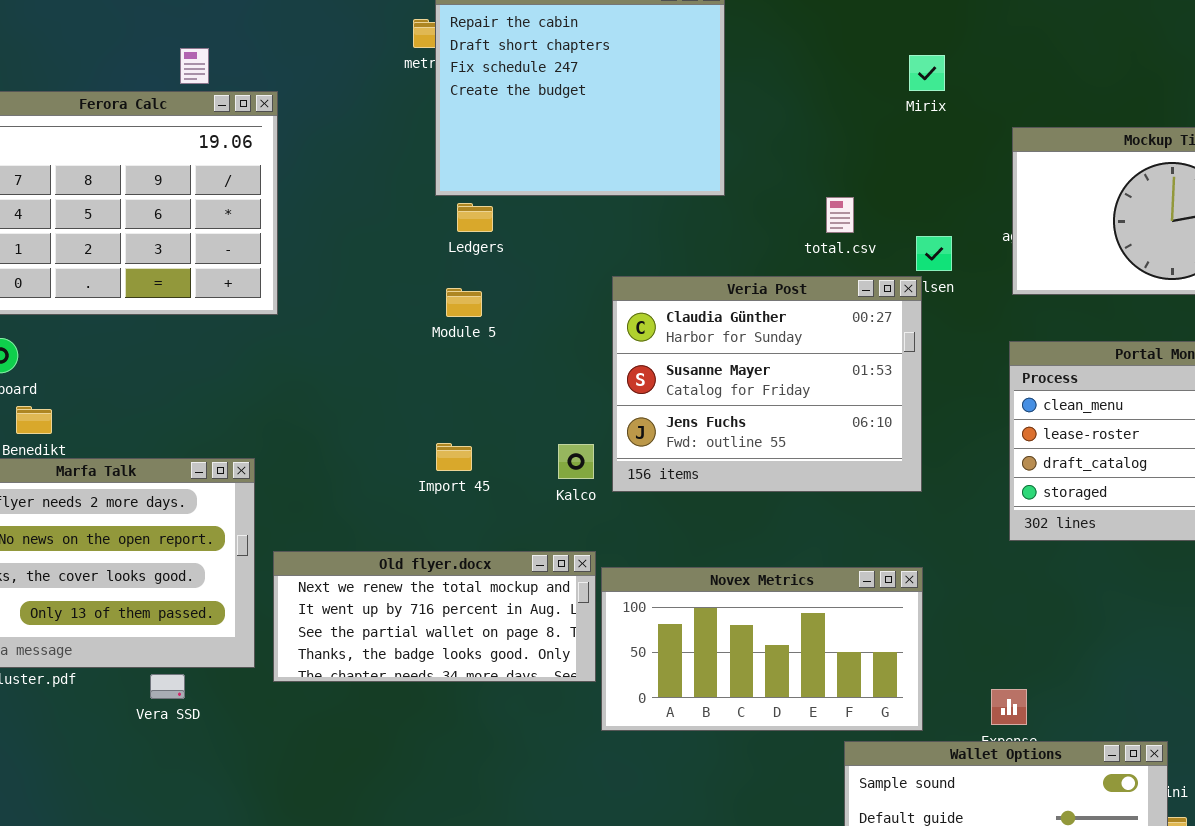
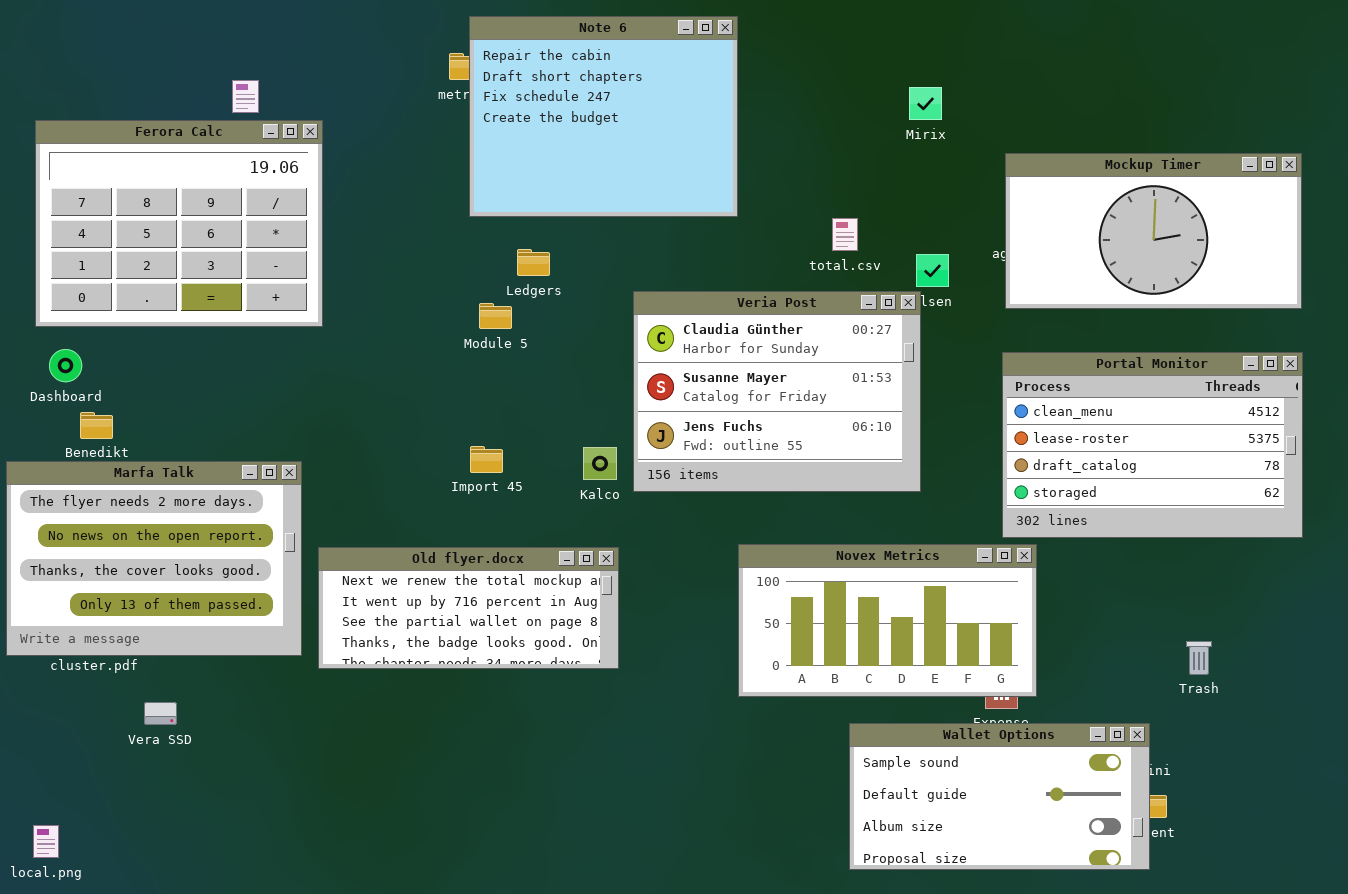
Ledgers: [457,203,493,232] -> [517,249,550,276], moved
Novex Metrics: [601,567,923,731] -> [738,544,1037,697], moved
Vera SSD: [150,674,185,699] -> [144,702,177,725], moved

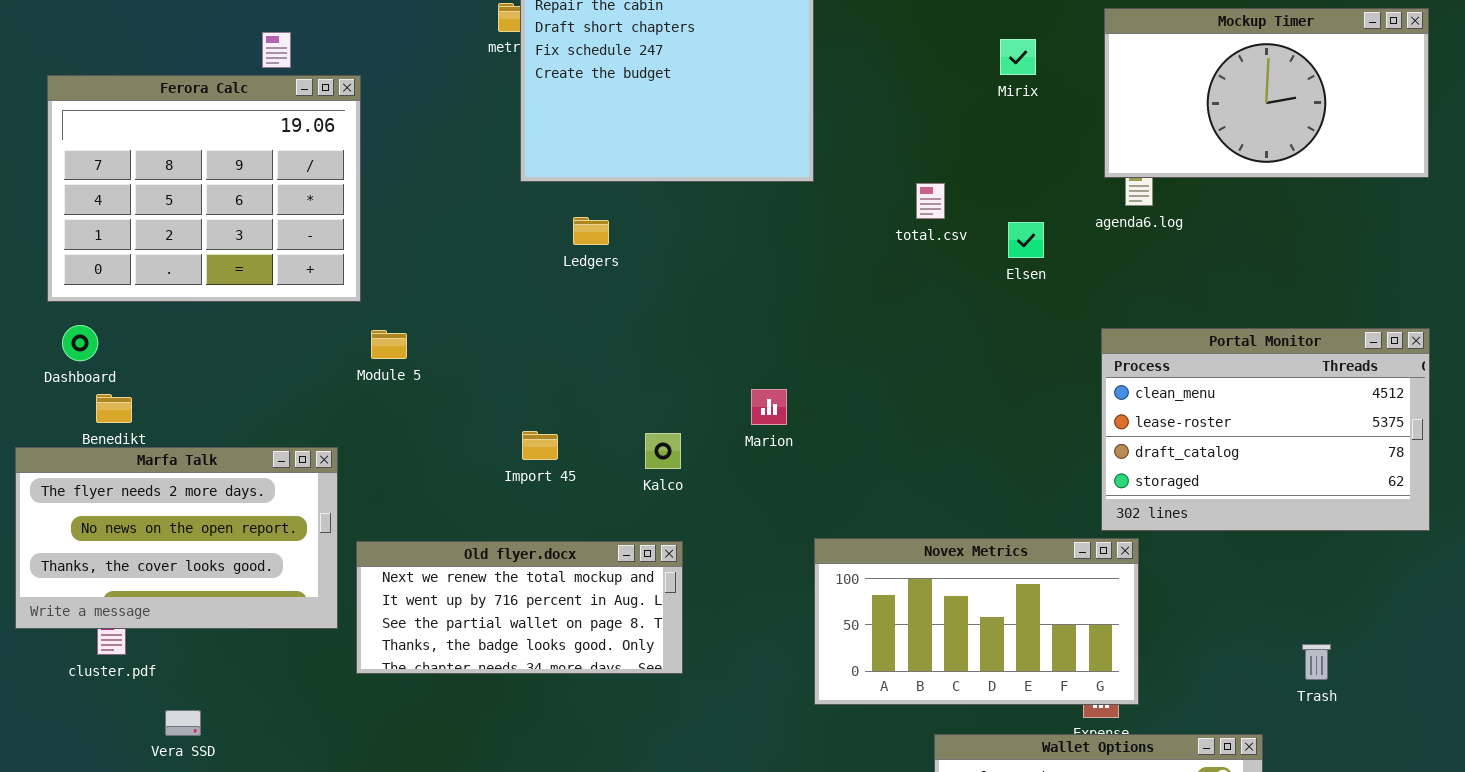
Mockup Timer: [1005,153,1302,309] -> [1104,8,1429,178], moved
Veria Post: [633,291,921,492] -> none, closed
Module 5: [479,303,512,329] -> [371,330,407,359], moved
Marfa Talk: [6,461,302,656] -> [15,447,338,629], resized

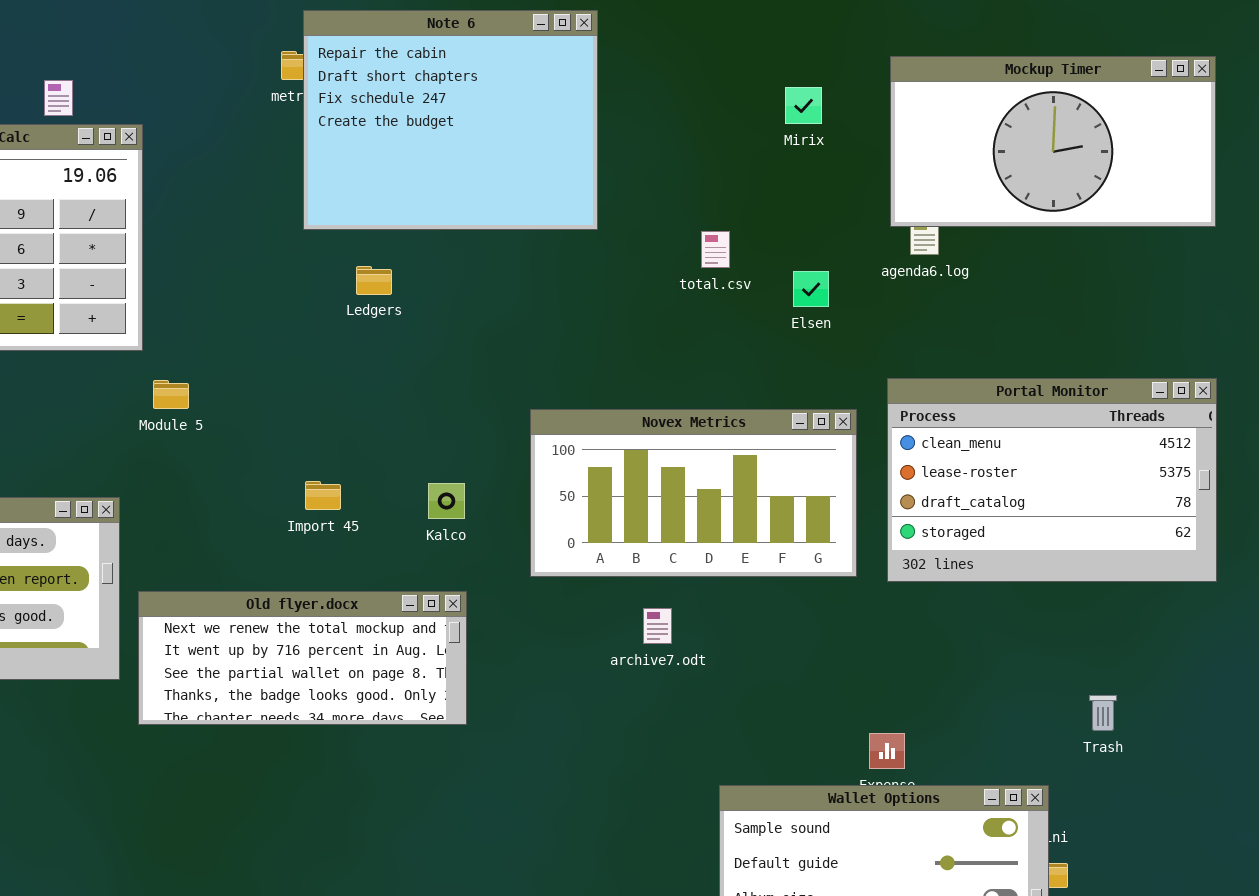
Novex Metrics: [814,538,1139,705] -> [530,409,857,577], moved

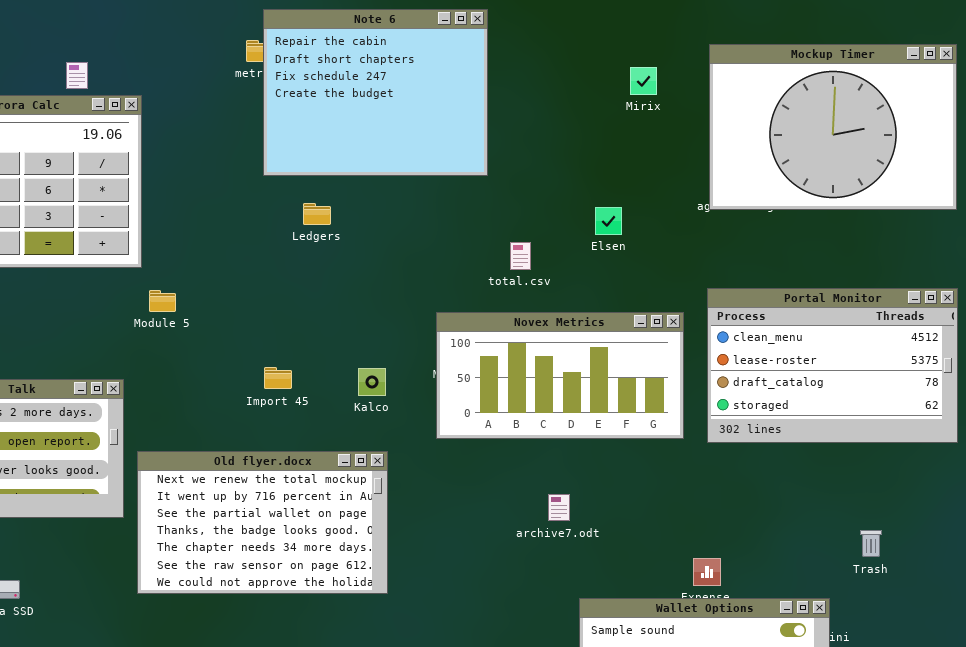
Mockup Timer: [890,56,1216,227] -> [709,44,957,210], resized
total.csv: [701,231,730,268] -> [510,242,531,270], moved
Elsen: [793,271,829,307] -> [595,207,622,235], moved
Old flyer.docx: [138,591,467,725] -> [137,451,388,594], resized
archive7.odt: [643,608,672,644] -> [548,494,570,521], moved

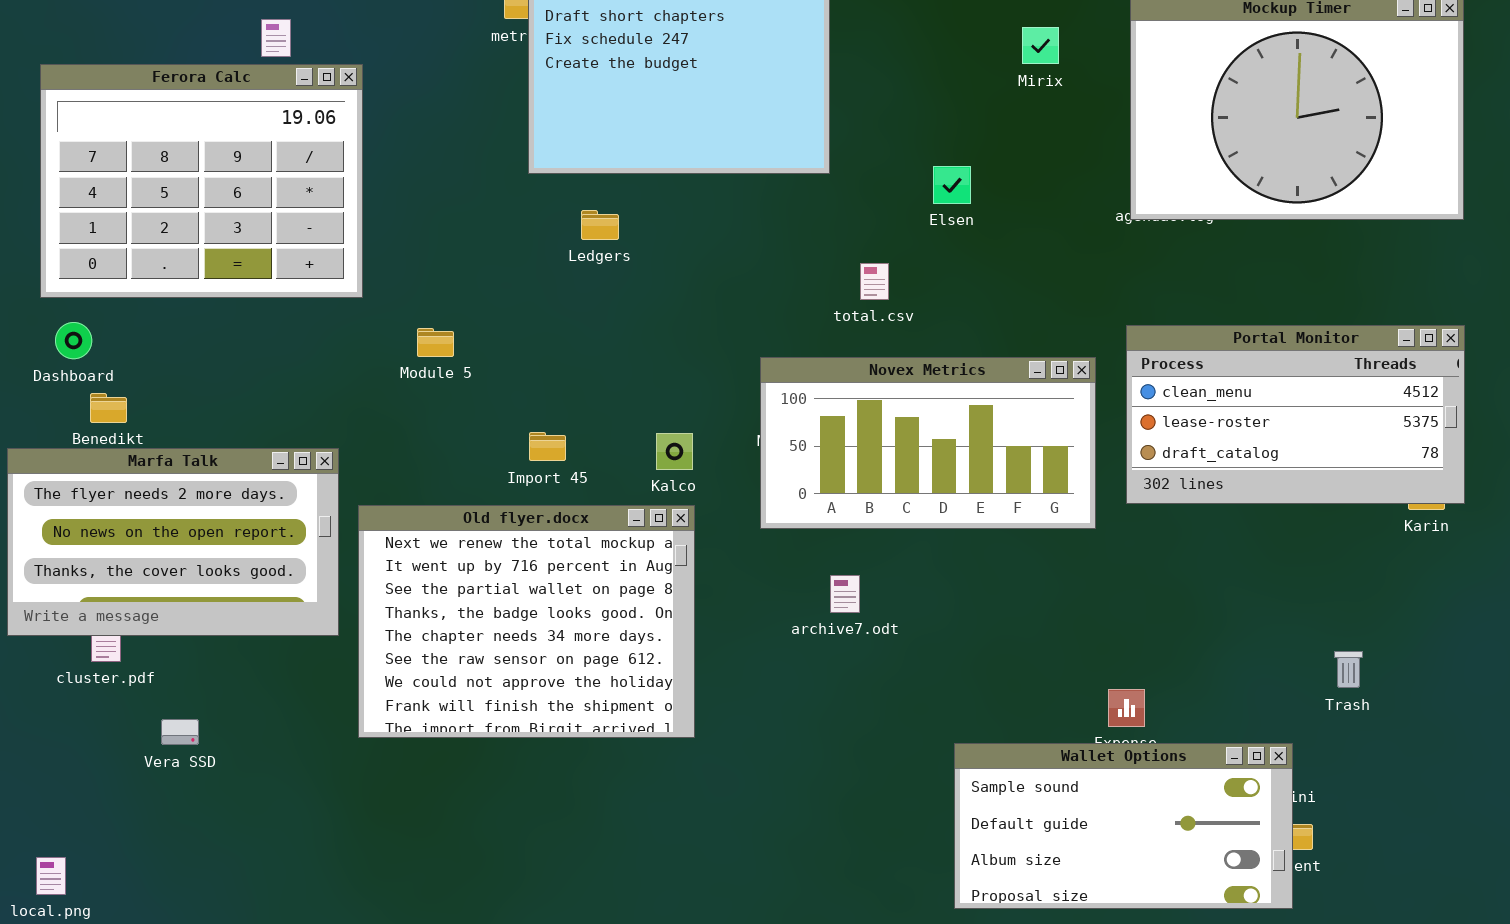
Elsen: [595,207,622,235] -> [933,166,971,204], moved
Portal Monitor: [707,288,958,443] -> [1126,325,1465,504], resized
Module 5: [149,290,176,312] -> [417,328,454,357], moved
Old flyer.docx: [137,451,388,594] -> [358,505,695,738], resized
archive7.odt: [548,494,570,521] -> [830,575,860,613], moved

